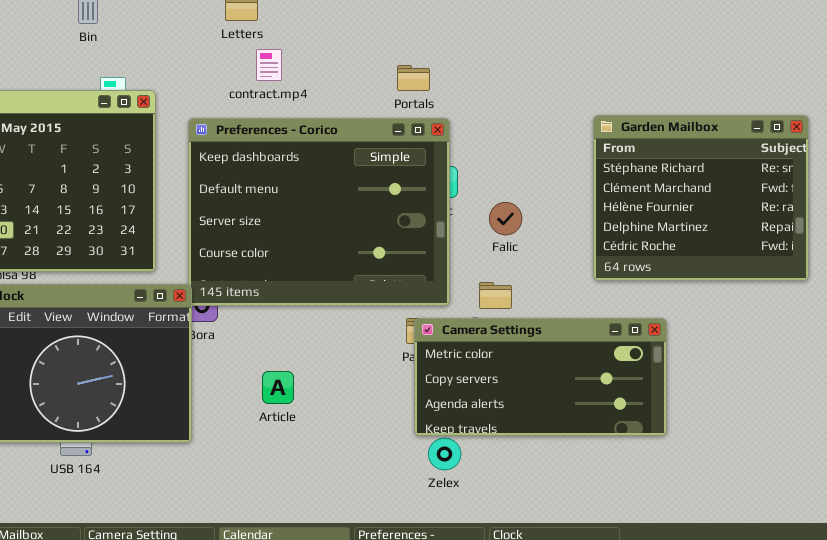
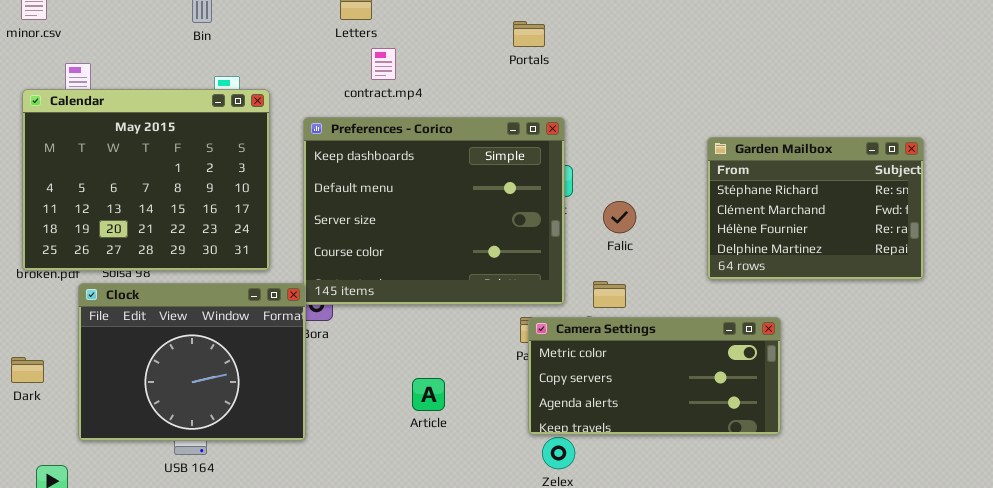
Portals: [397,65,430,91] -> [513,21,545,47], moved
Garden Mailbox: [593,115,809,281] -> [707,137,924,280], resized
Article: [262,371,294,404] -> [412,378,445,411], moved

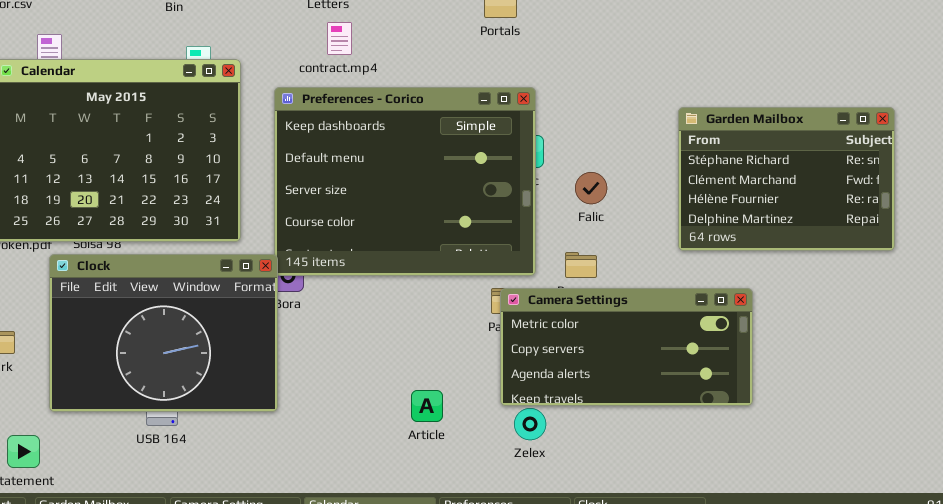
contract.mp4: [371,48,396,80] -> [327,22,352,55], moved
Article: [412,378,445,411] -> [411,390,443,422], moved

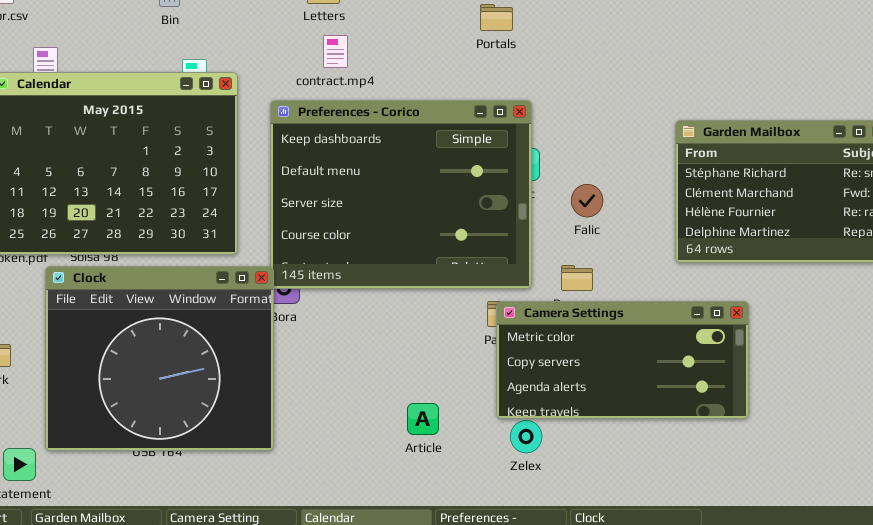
Clock: [49,254,278,412] -> [45,266,274,451], resized

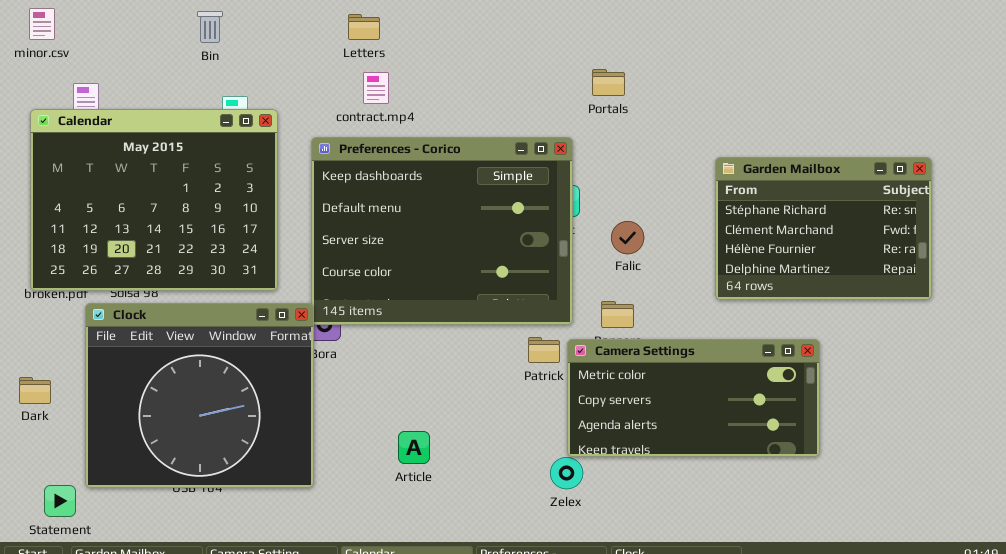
Portals: [480,4,513,31] -> [592,69,625,96], moved
Camera Settings: [496,301,749,419] -> [567,339,820,457], moved
Article: [407,403,439,435] -> [398,431,430,464], moved

